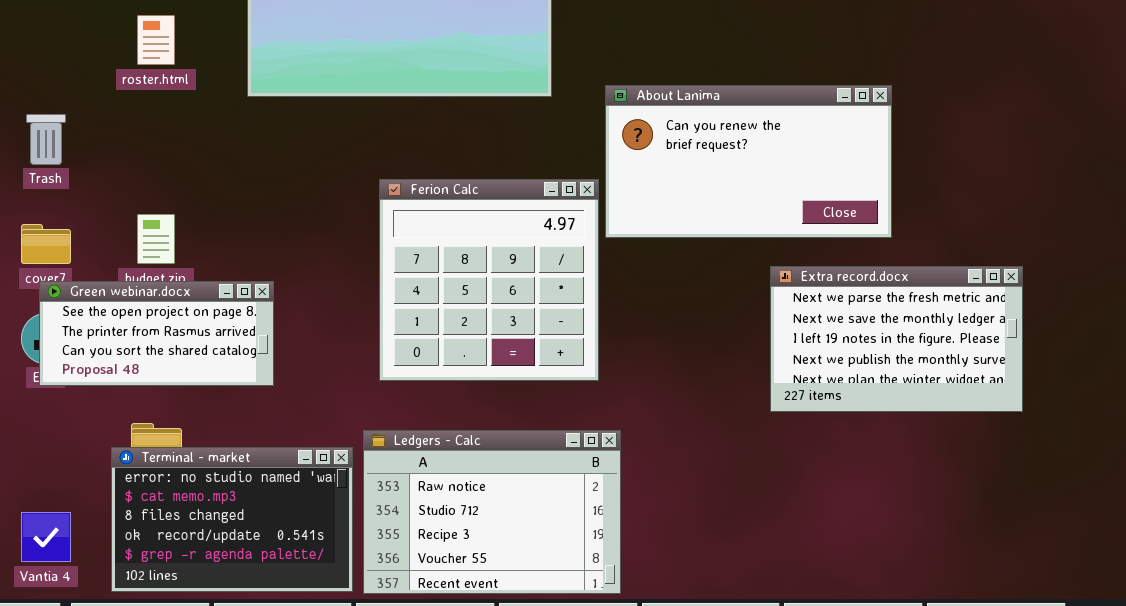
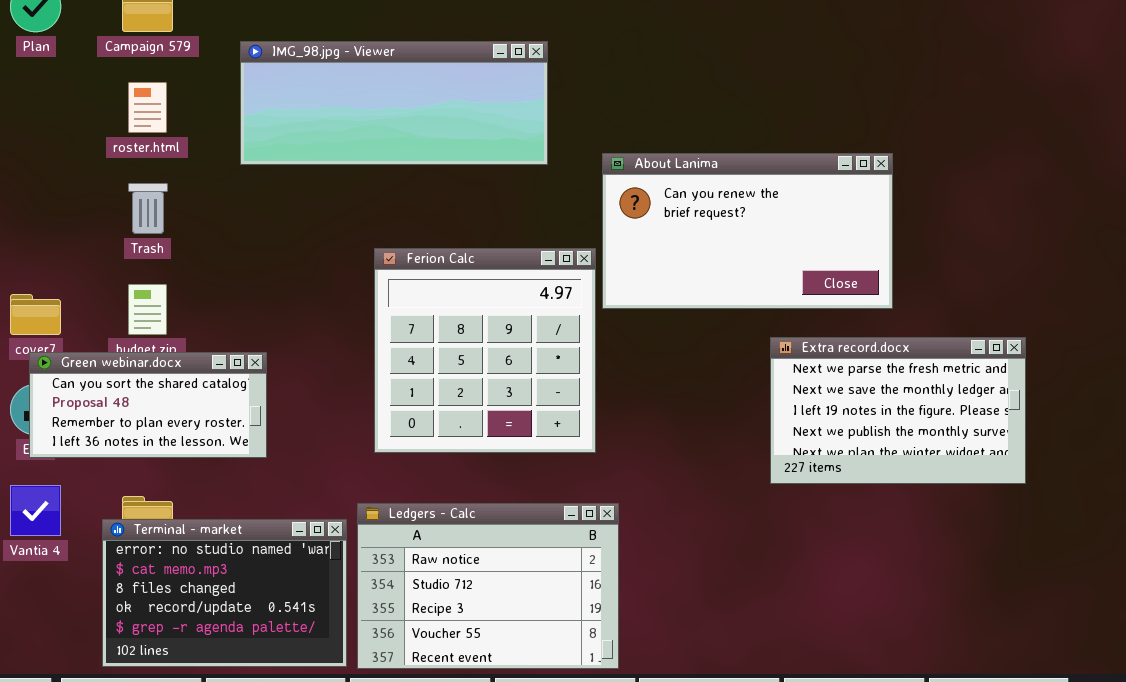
Trash: [26,114,66,165] -> [128,183,168,234], moved
Green webinar.docx: [39,281,274,386] -> [29,352,267,458], scrolled down 2 rows
Vantia 4: [21,512,71,562] -> [10,485,61,536], moved

